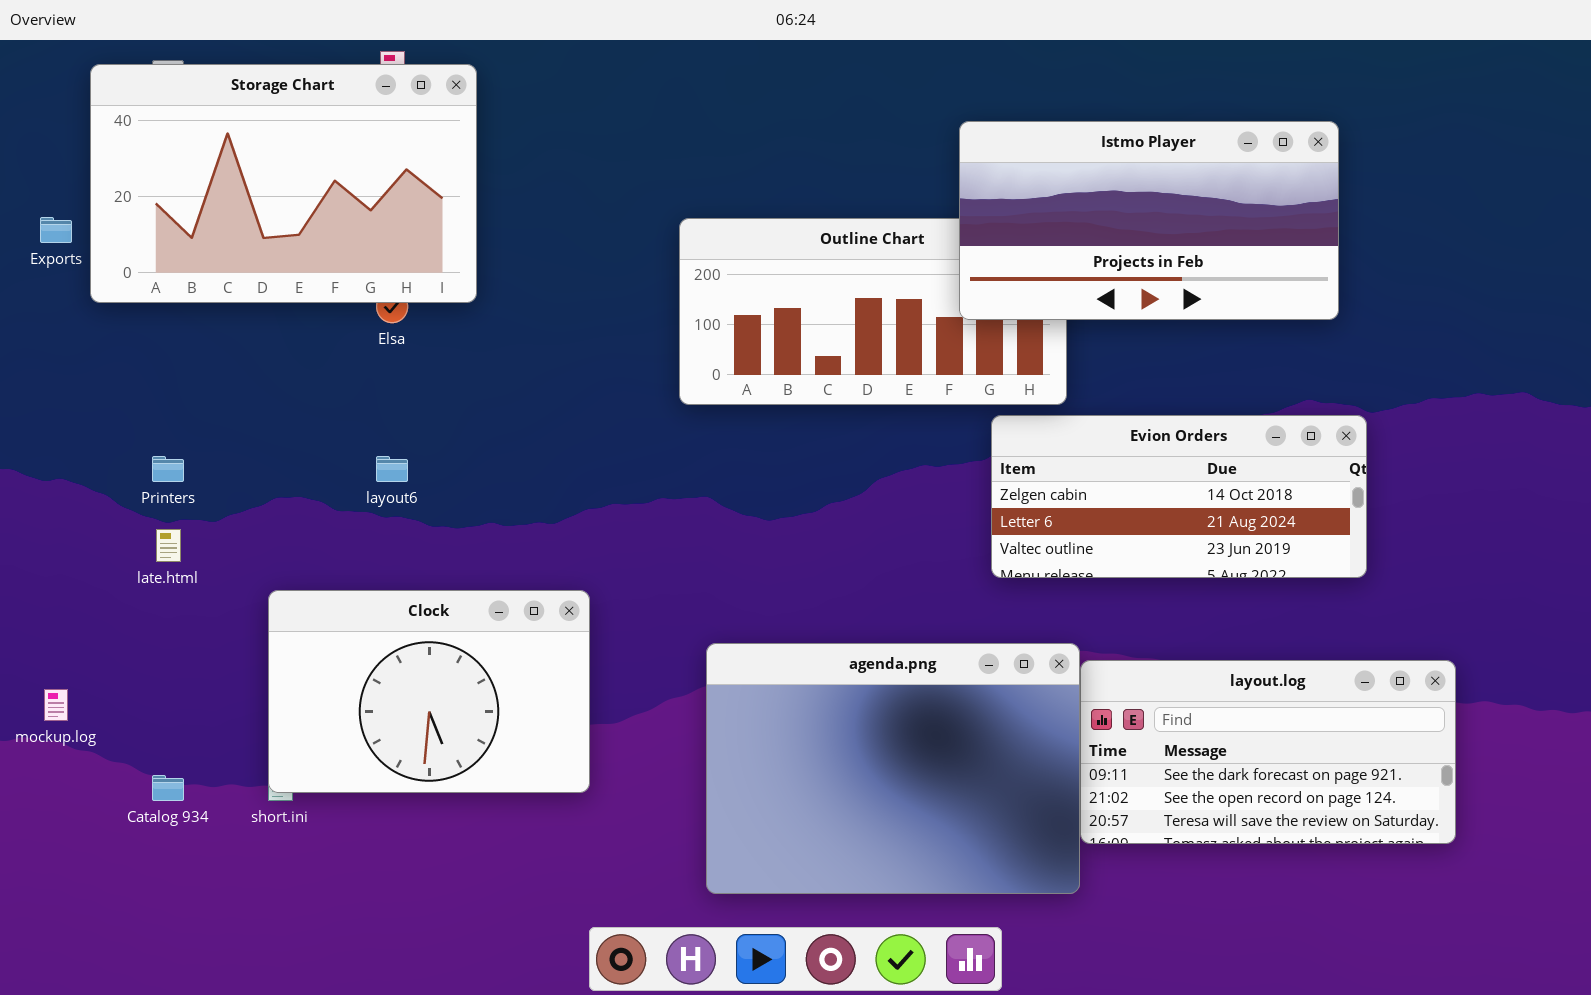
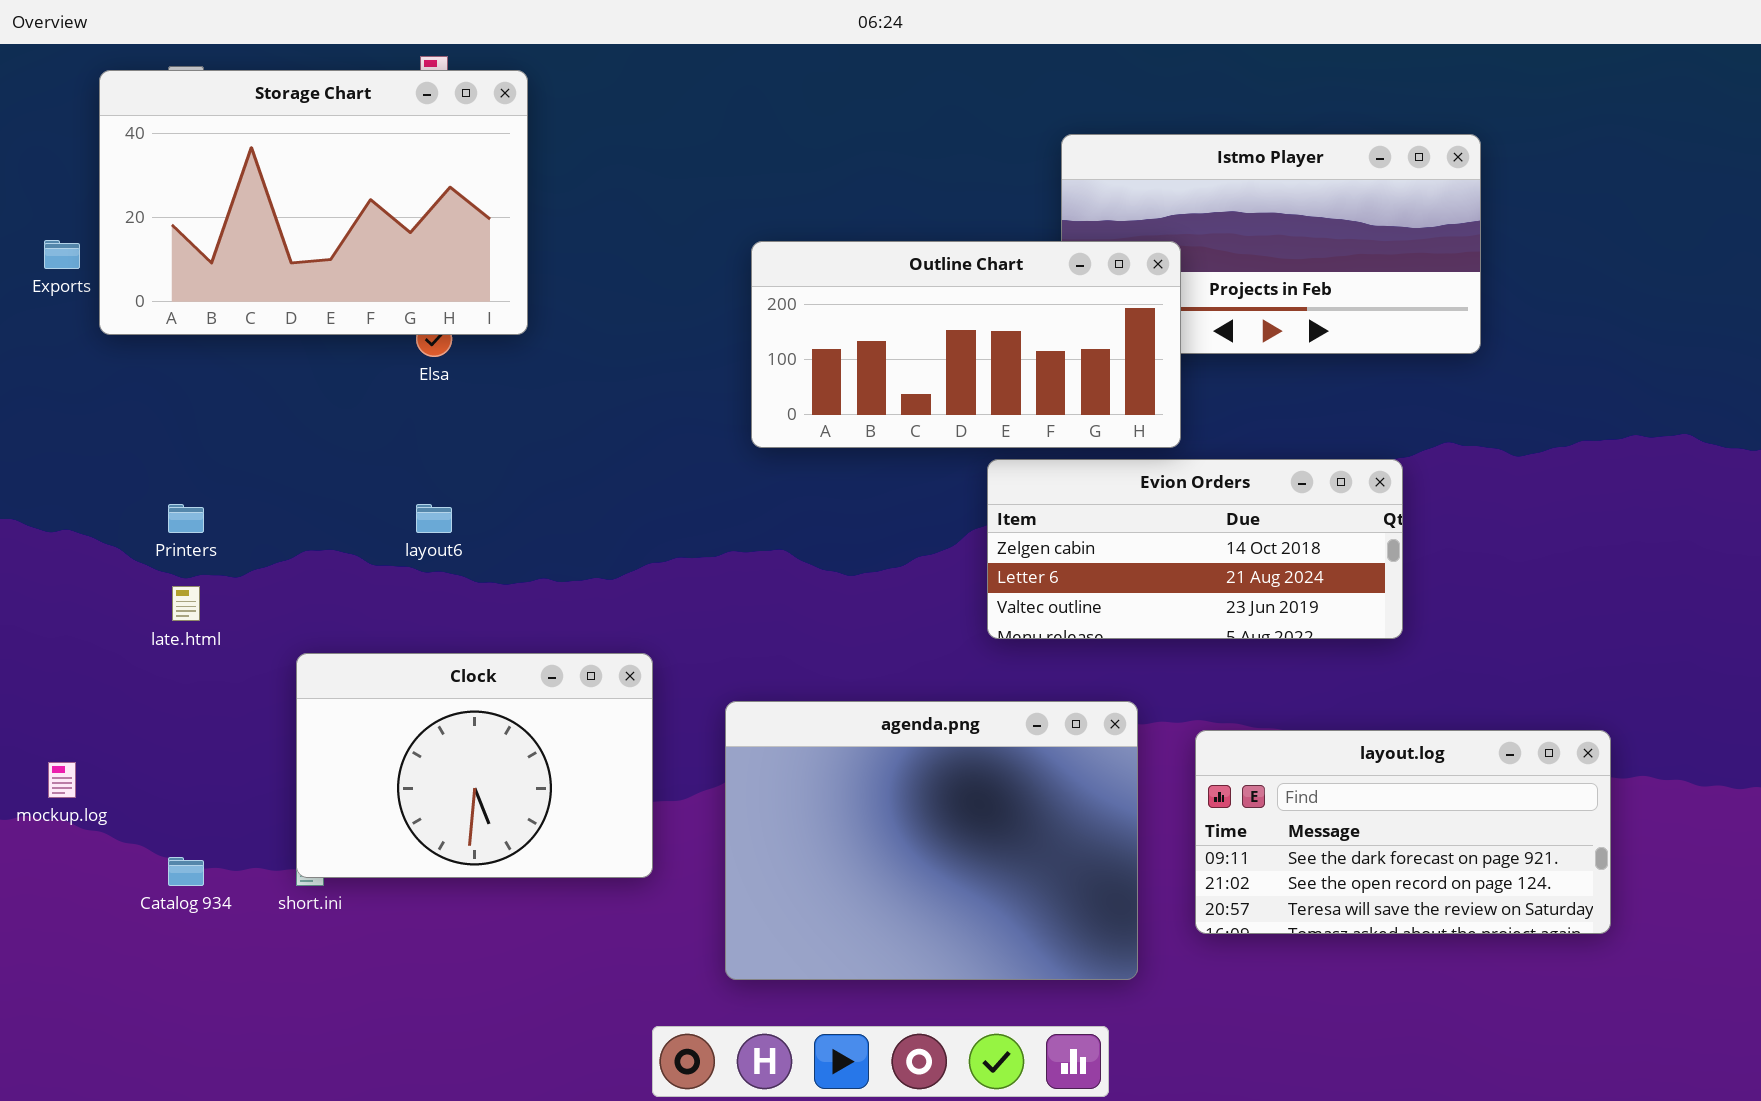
Outline Chart: [679,218,1067,405] -> [751,241,1181,448], raised
Evion Orders: [991,415,1367,578] -> [987,459,1403,639], moved
agenda.png: [706,643,1080,894] -> [725,701,1138,980], moved

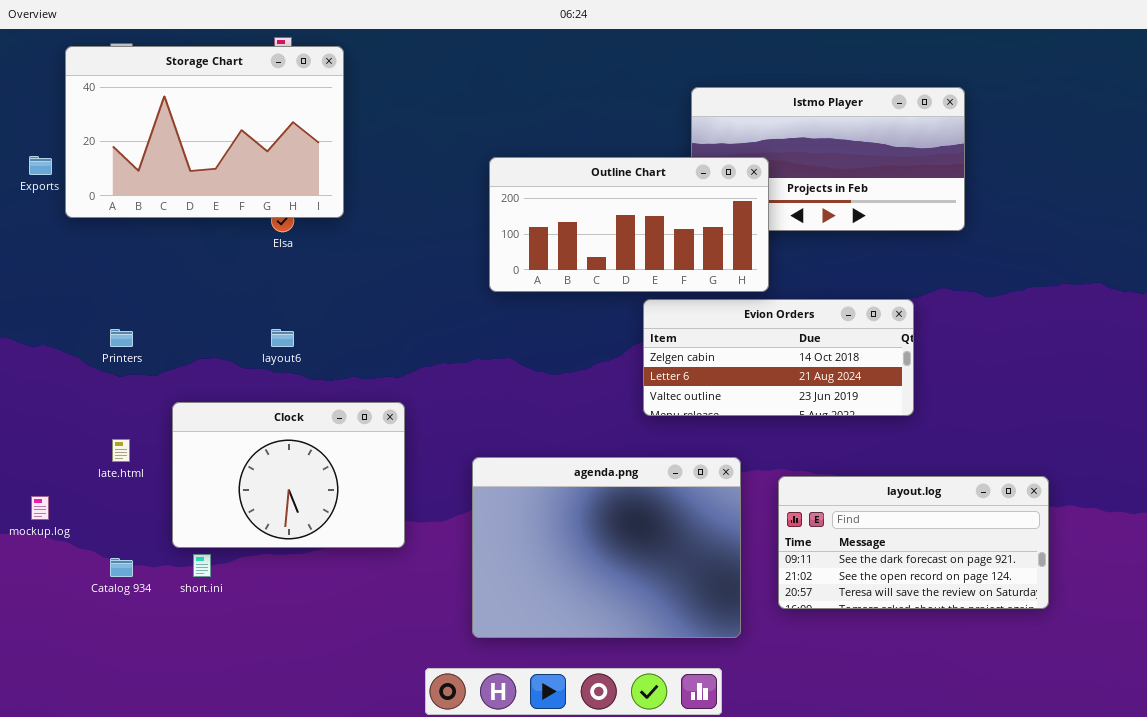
late.html: [172,586,200,621] -> [112,439,130,462], moved
Clock: [296,653,653,878] -> [172,402,405,548], moved

